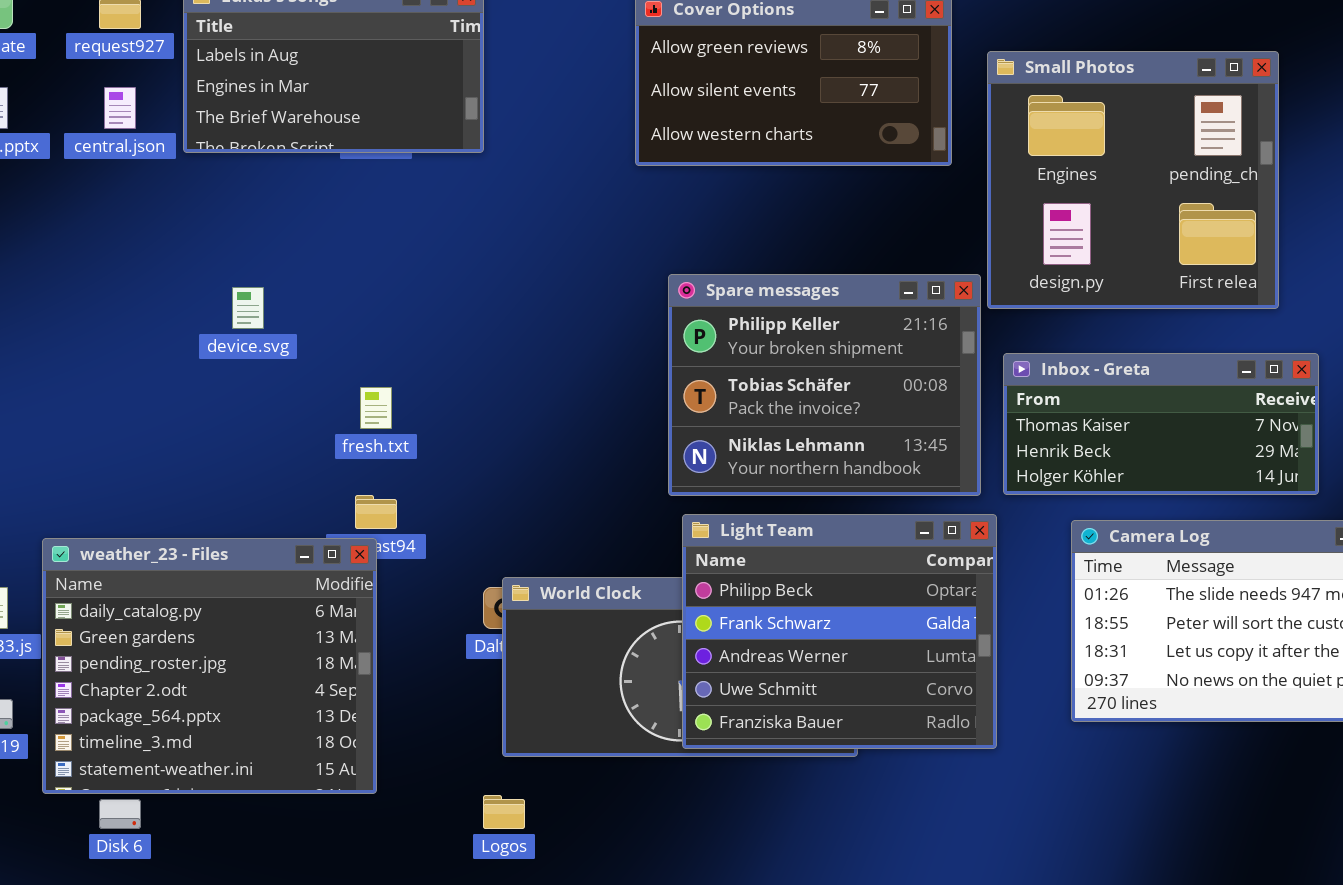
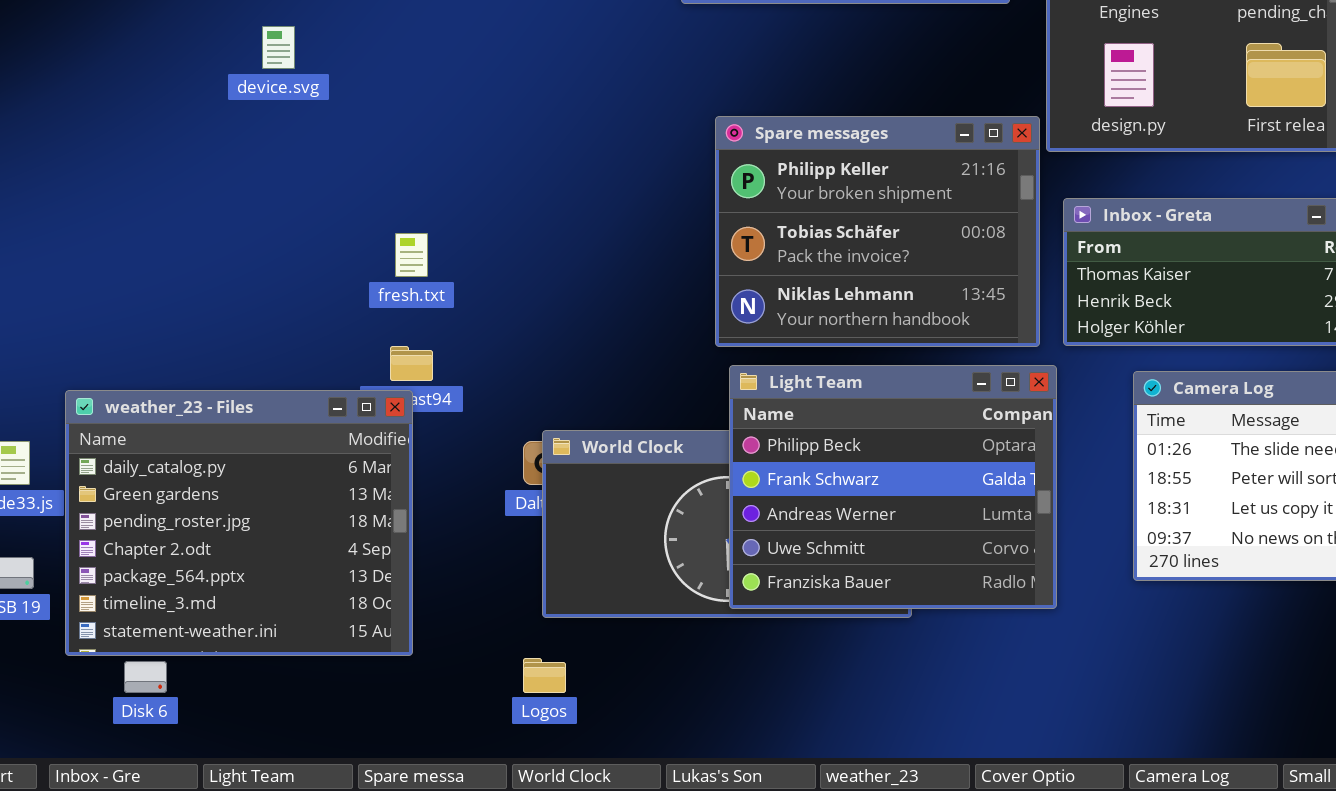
device.svg: [232,287,264,329] -> [262,26,295,69], moved

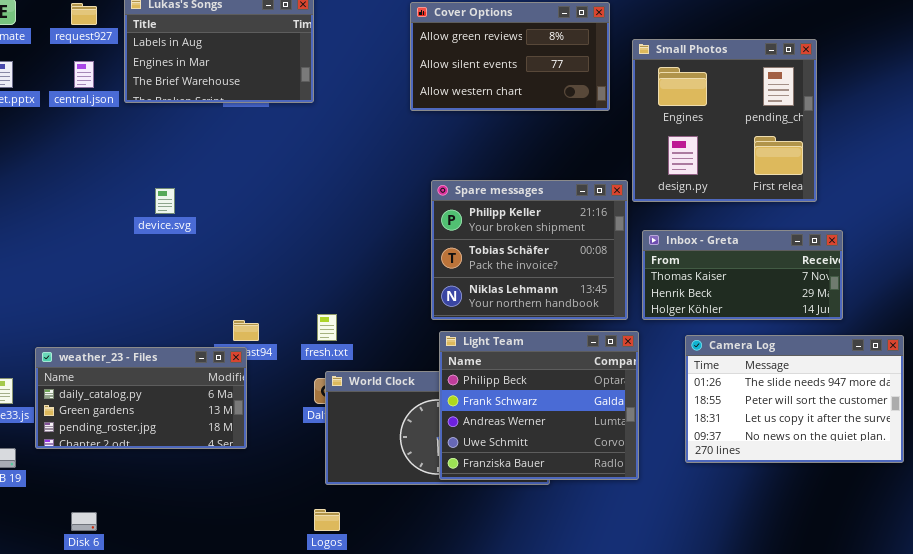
device.svg: [262,26,295,69] -> [155,188,175,214], moved
fresh.txt: [395,233,428,277] -> [317,314,337,341], moved
weather_23 - Files: [65,390,413,656] -> [35,347,247,449], resized

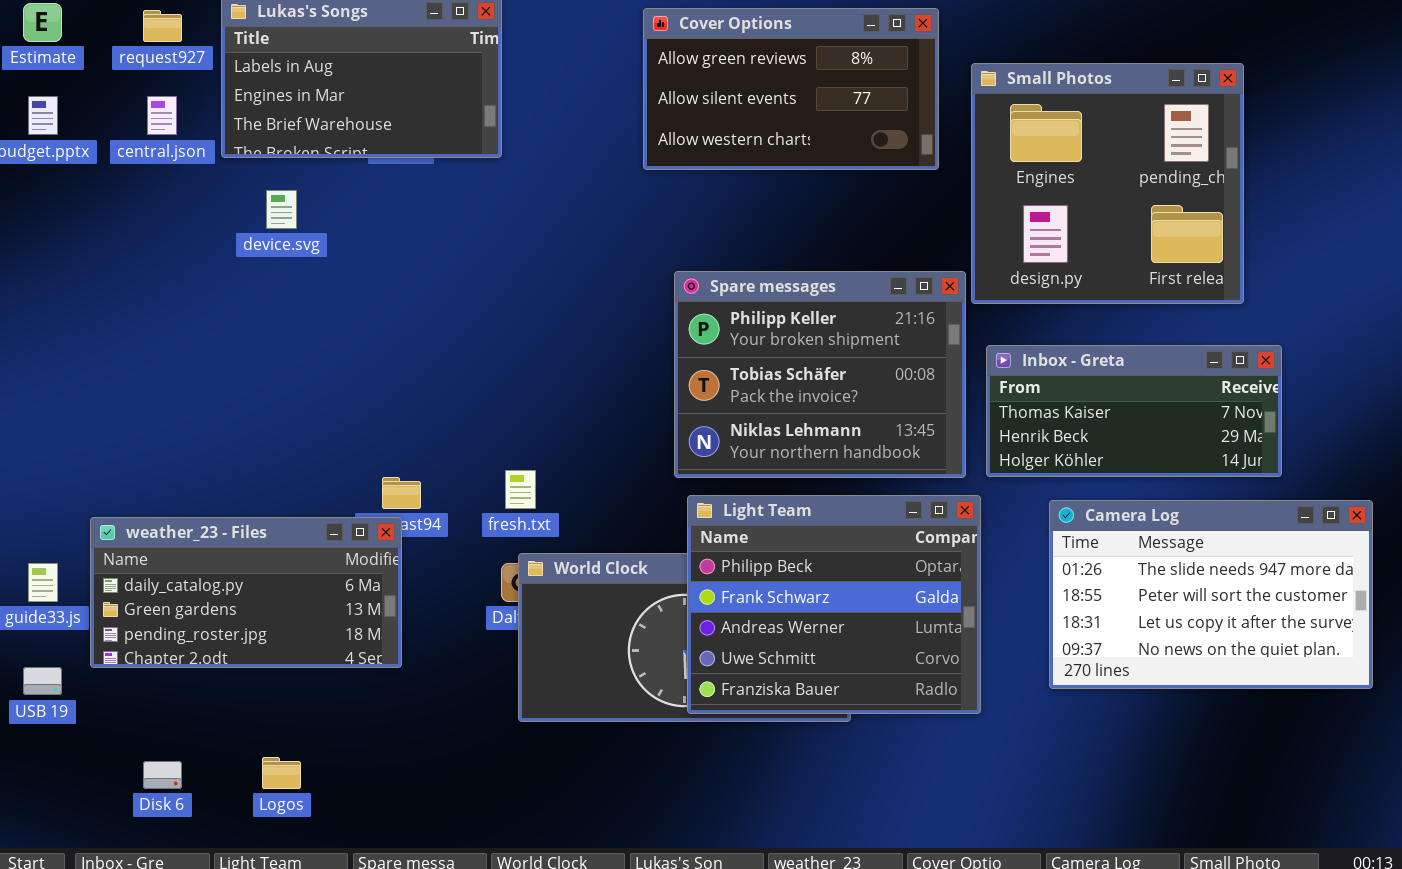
device.svg: [155,188,175,214] -> [266,190,297,229], moved
Logos: [314,509,340,531] -> [262,757,301,789], moved

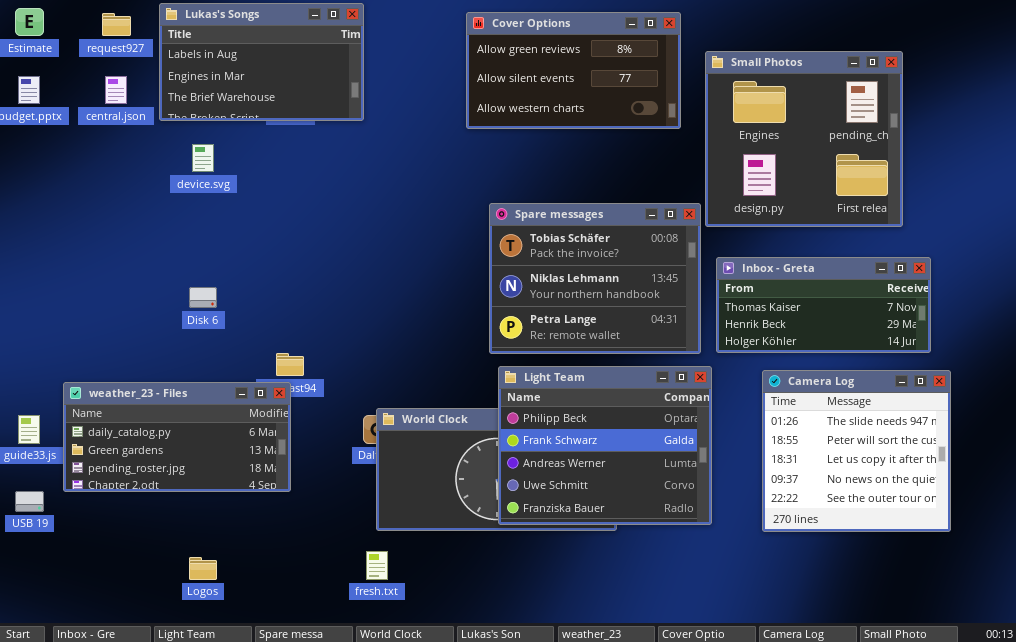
Spare messages: [674,271,966,478] -> [489,203,701,354], scrolled down 1 row
fresh.txt: [505,470,536,509] -> [366,551,388,580], moved
Camera Log: [1049,500,1373,689] -> [762,370,951,532], resized
Disk 6: [143,761,182,789] -> [189,287,217,308], moved

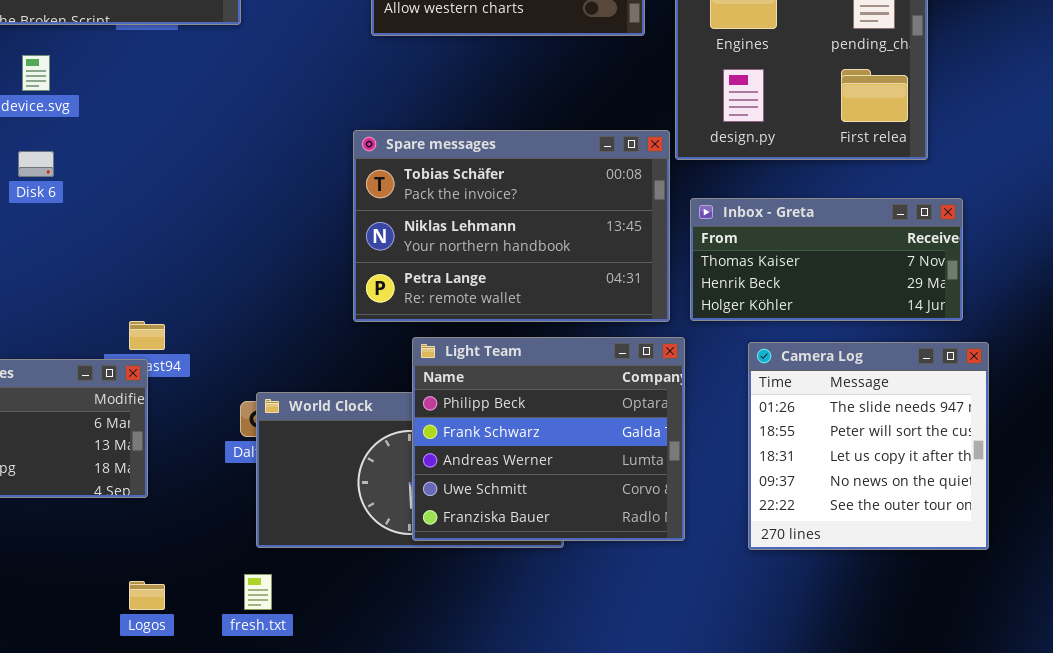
Spare messages: [489,203,701,354] -> [353,130,670,322], resized
Disk 6: [189,287,217,308] -> [18,151,54,177], moved
Logos: [189,557,217,580] -> [129,581,165,610], moved

